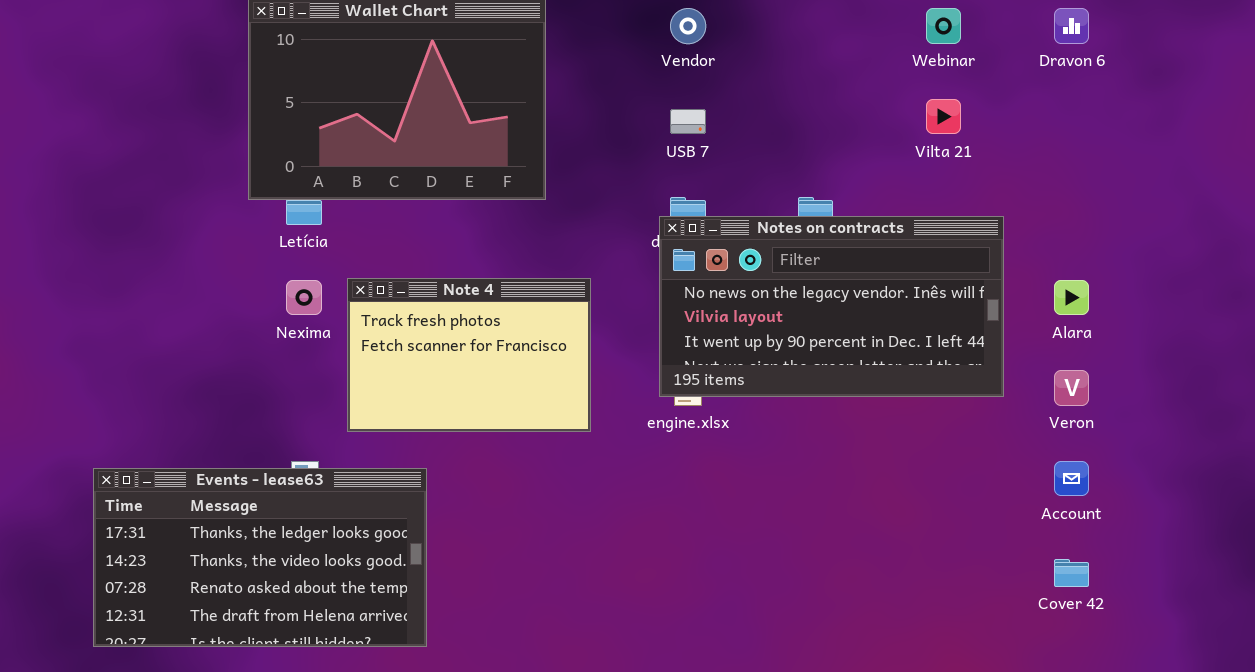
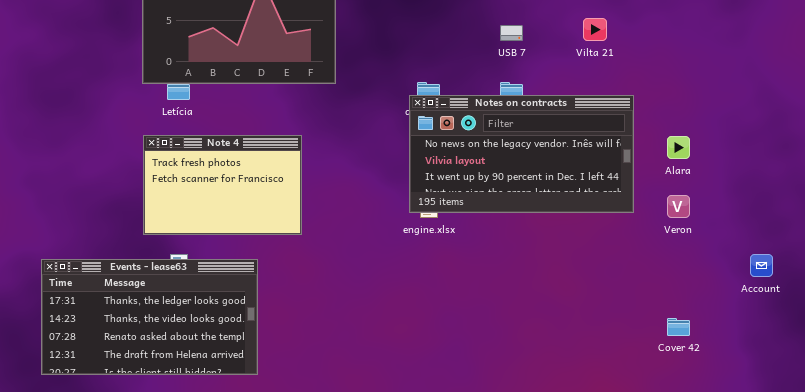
USB 7: [670,109,706,134] -> [500,25,523,41], moved
Note 4: [347,278,591,432] -> [143,135,302,235], moved
Account: [1054,461,1089,496] -> [750,254,773,277], moved

